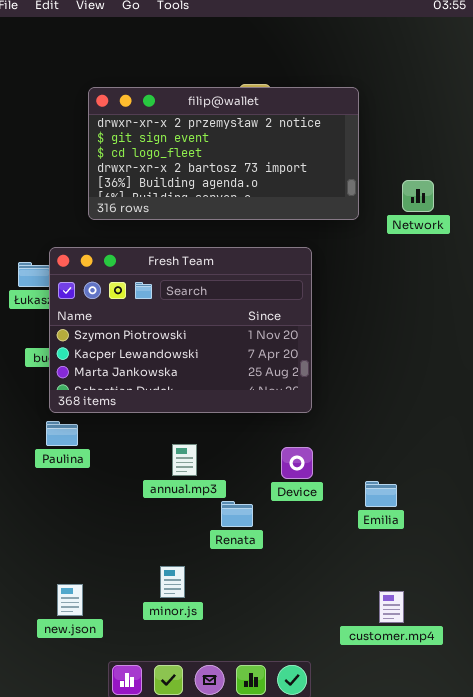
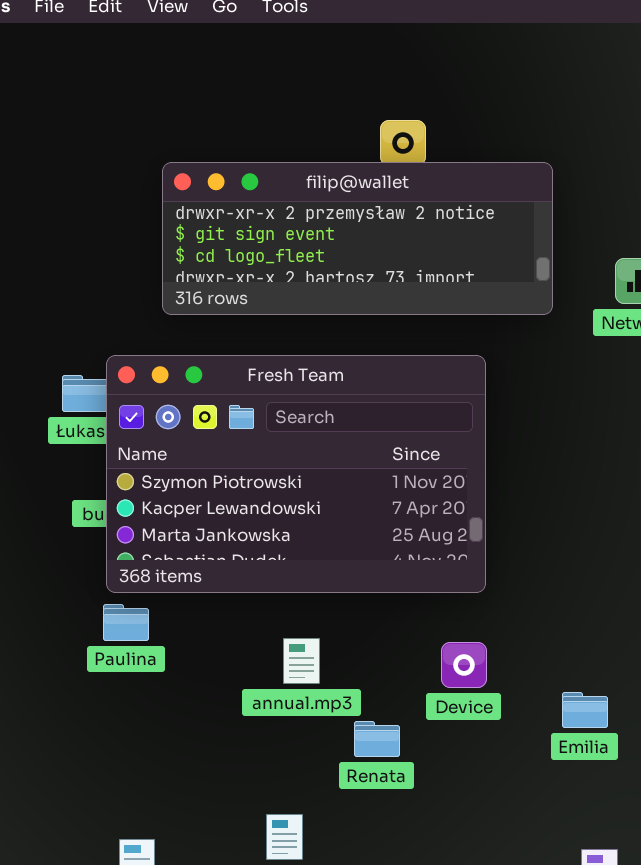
filip@wallet: [88,87,359,220] -> [162,162,553,315], resized

